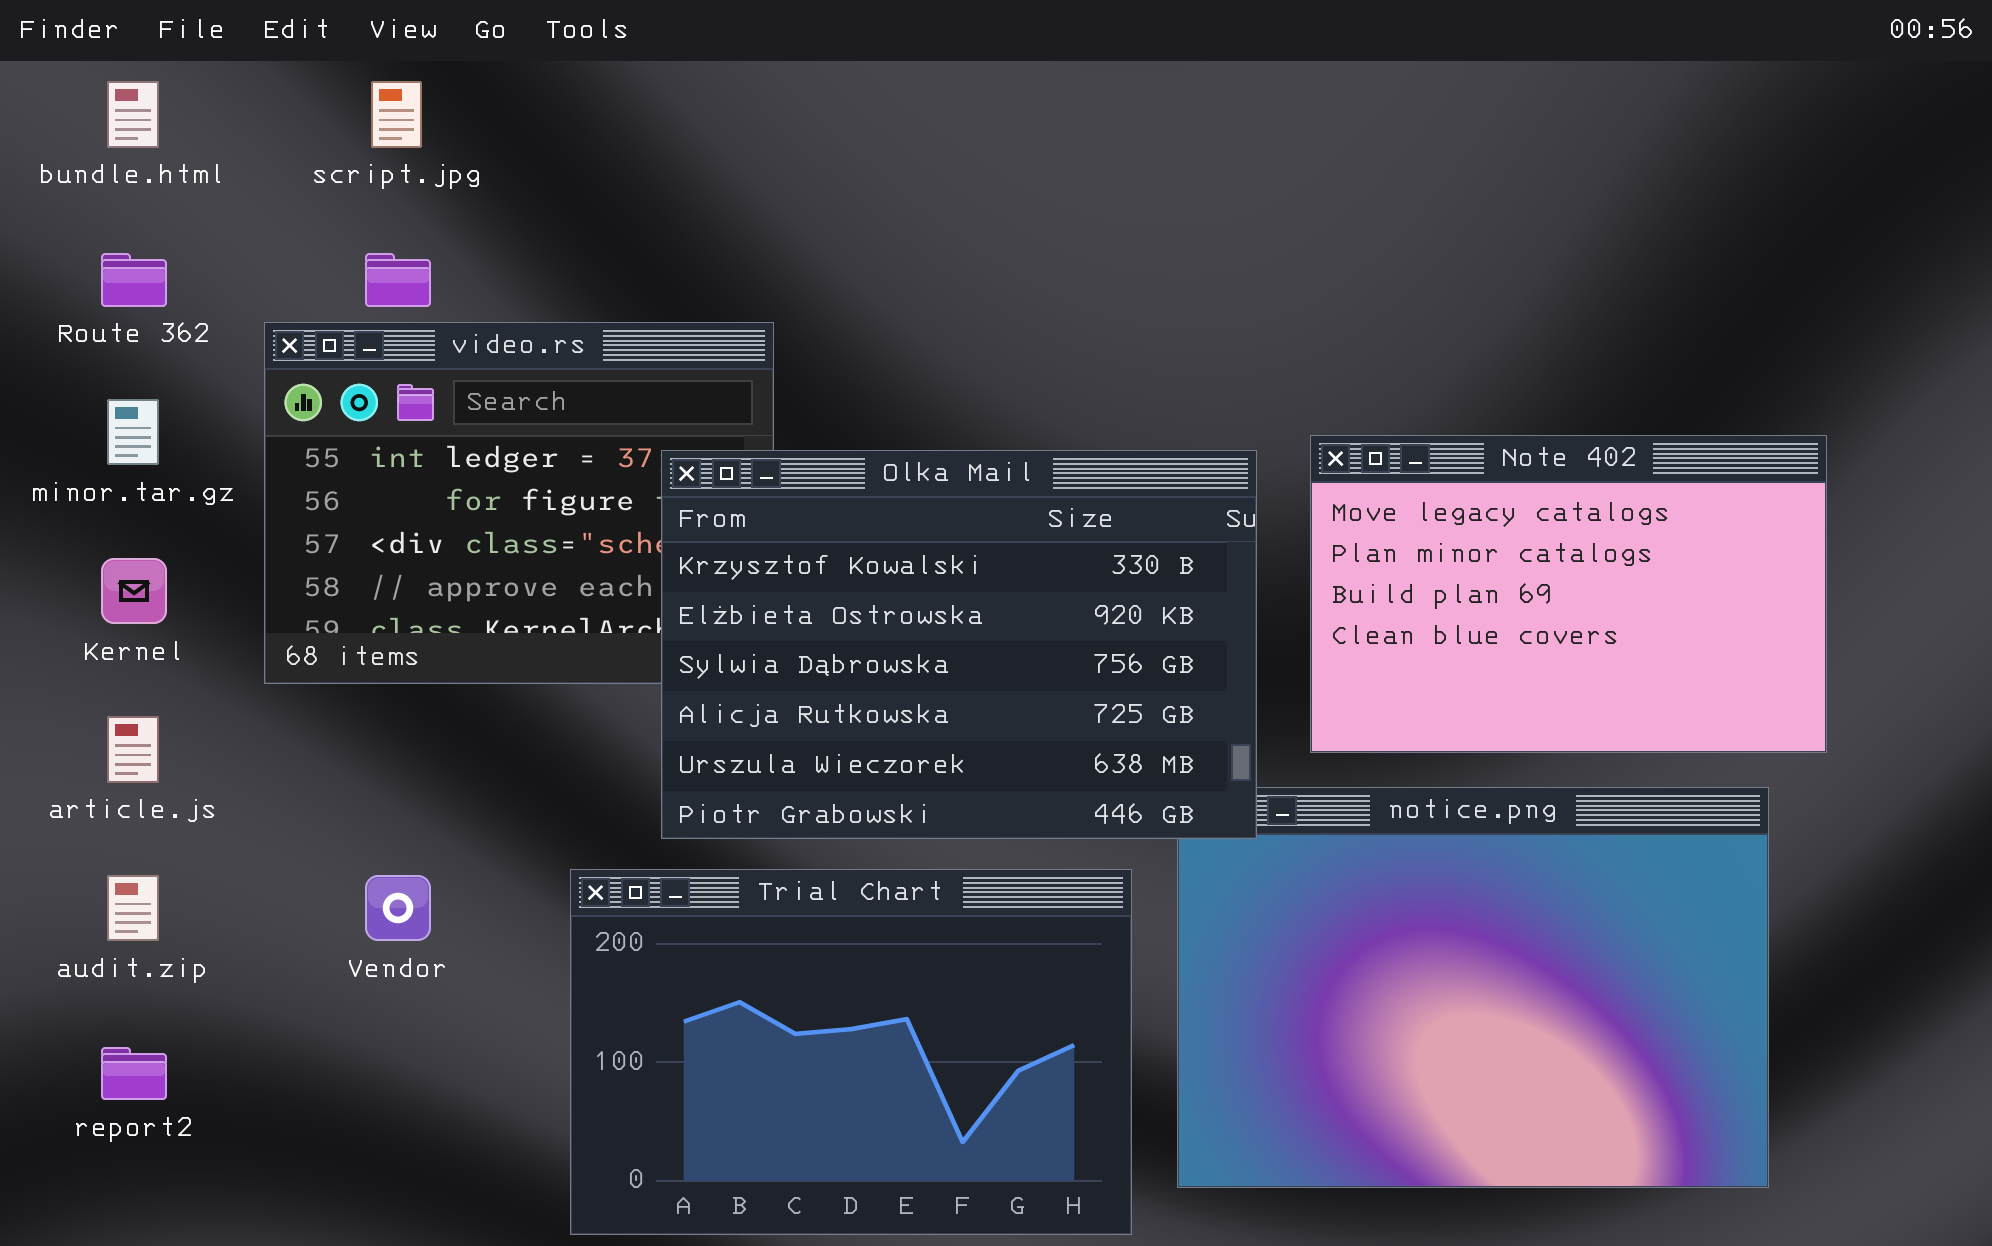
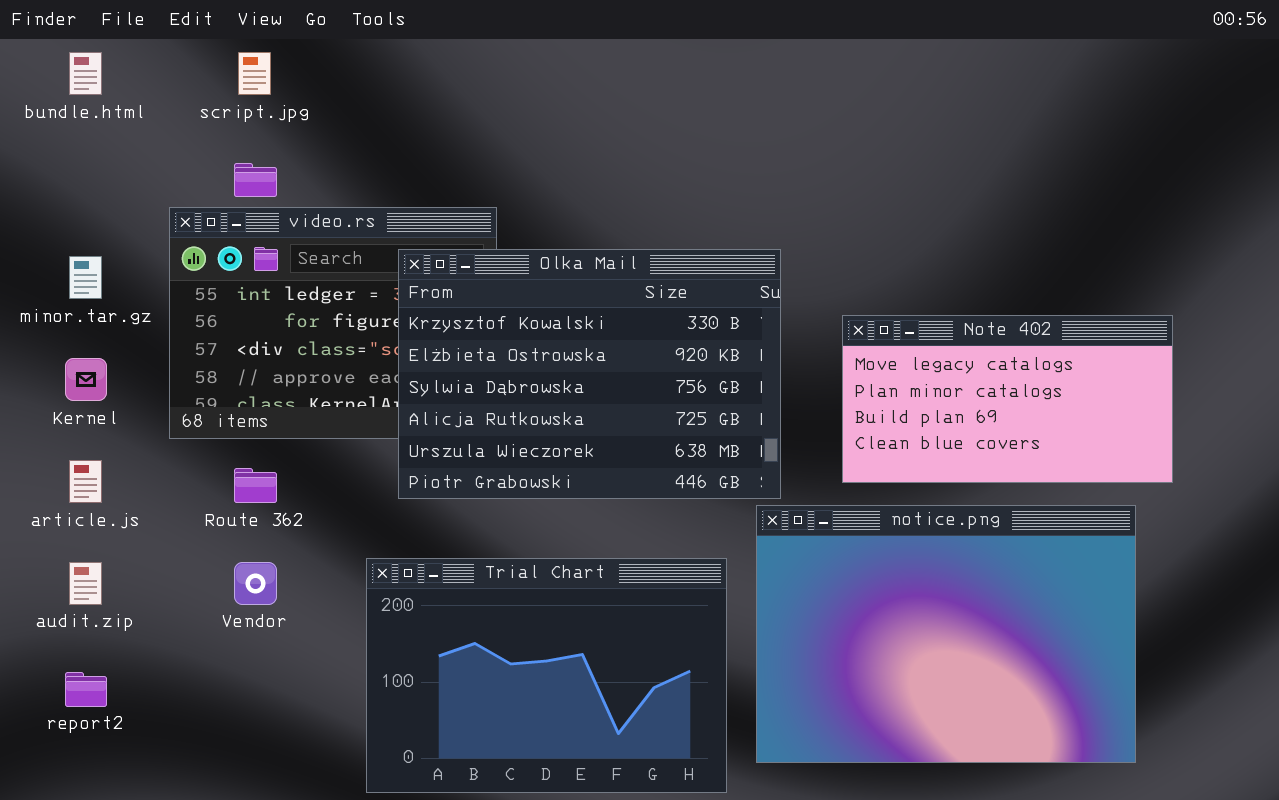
Route 362: [101,253,167,307] -> [234,468,277,503], moved
Note 402: [1310,435,1827,753] -> [842,315,1173,483], resized
Olka Mail: [661,450,1257,839] -> [398,249,781,499], moved

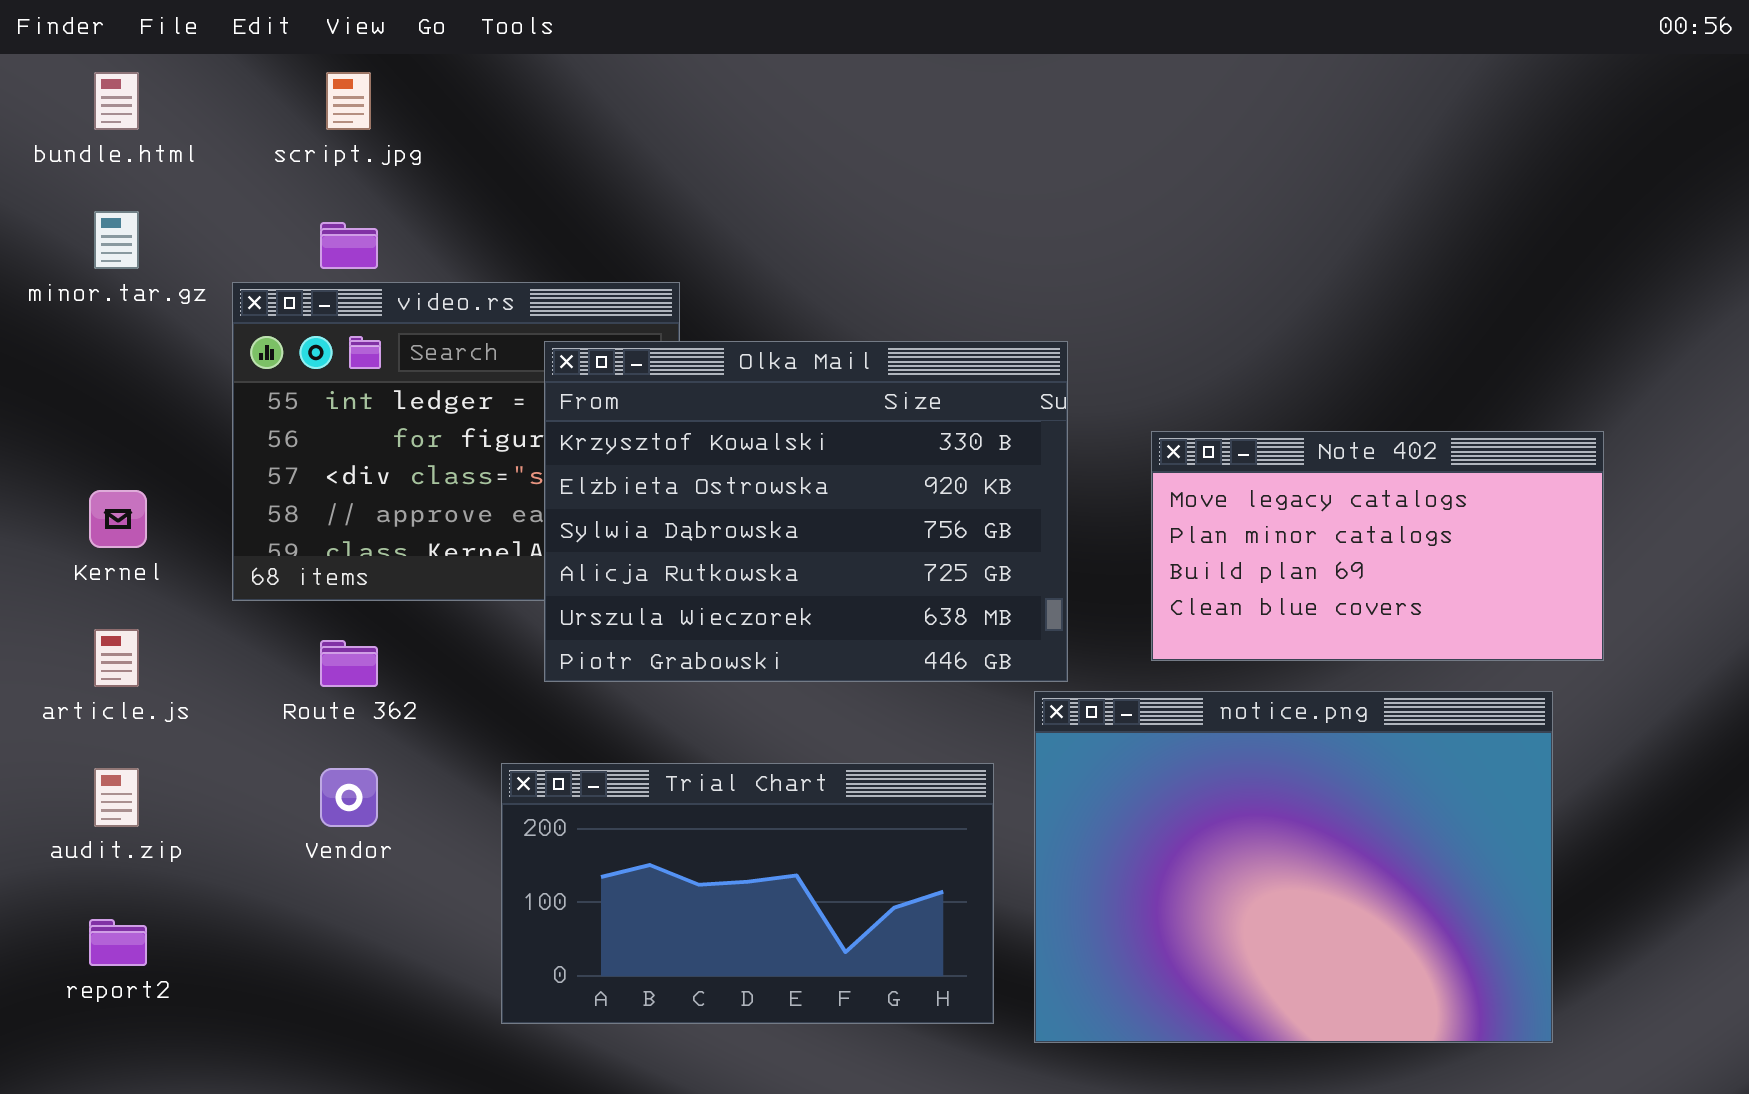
minor.tar.gz: [69,256,102,299] -> [94,211,139,269], moved
Trial Chart: [366,558,727,793] -> [501,763,994,1024], resized

